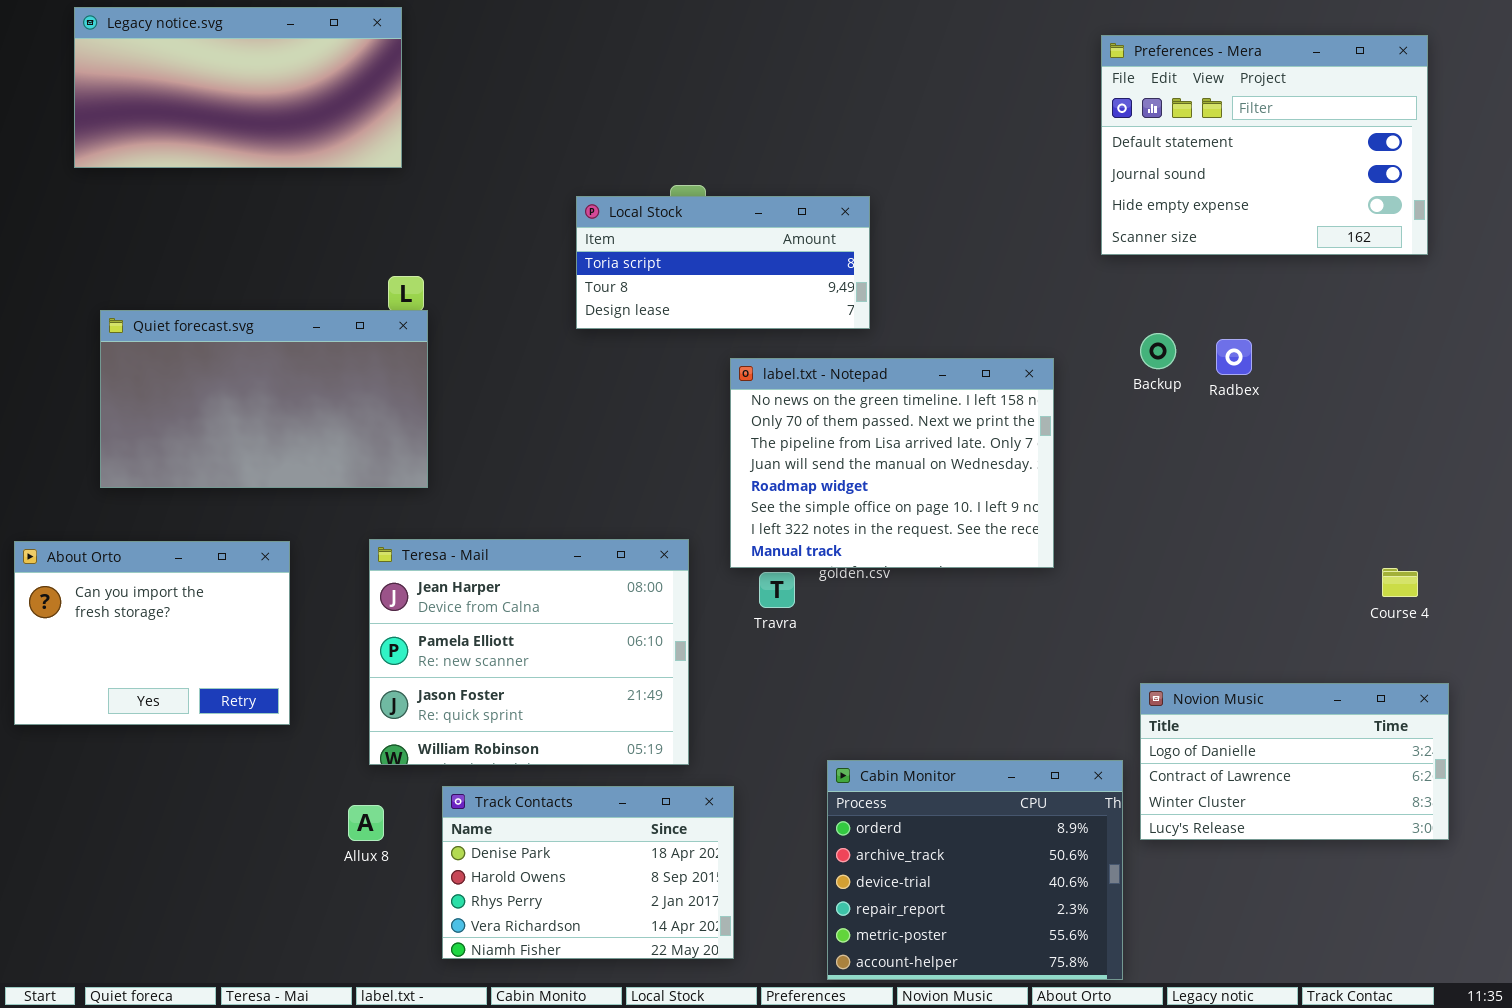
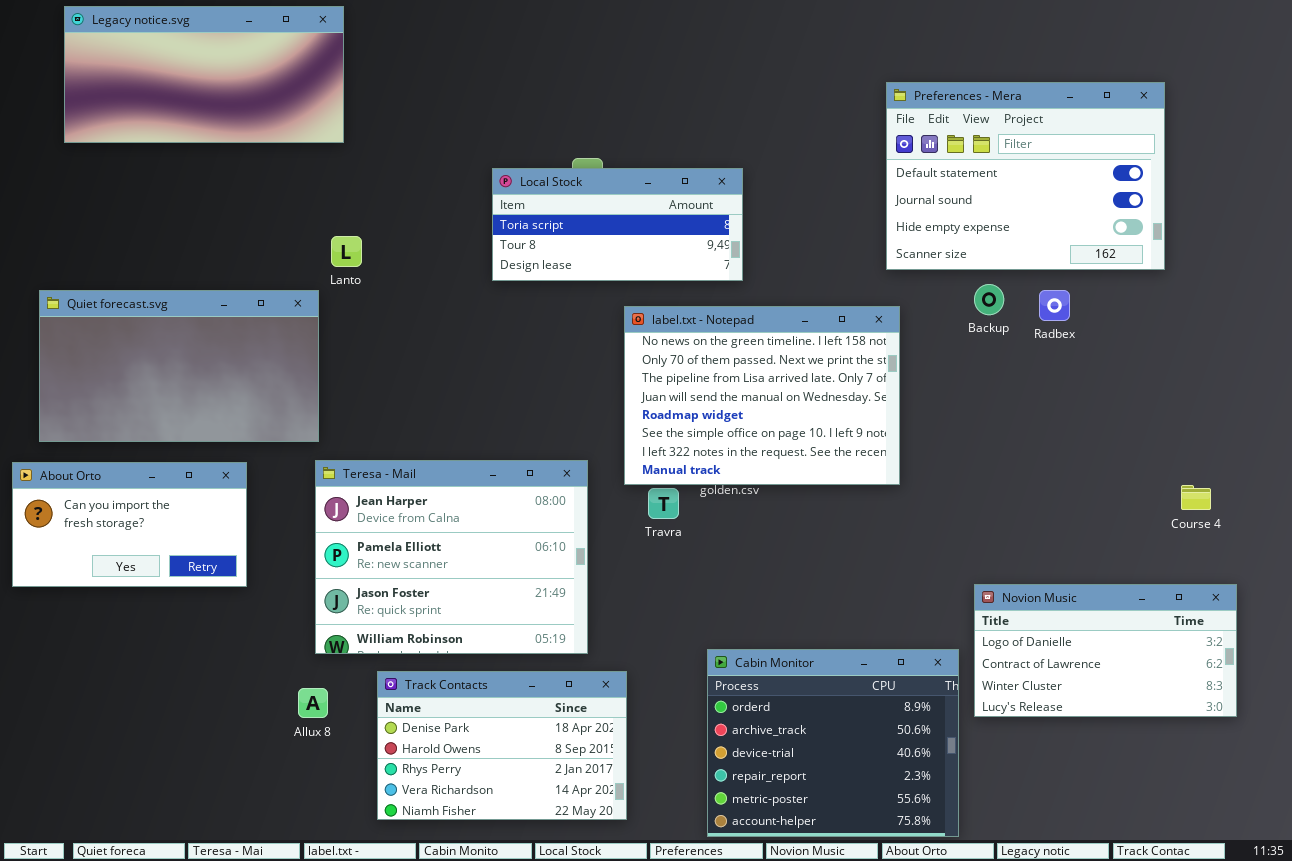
Preferences - Mera: [1101,35,1428,255] -> [886,82,1165,270], moved
Quiet forecast.svg: [100,310,428,488] -> [39,290,319,442], moved
About Orto: [14,541,290,725] -> [12,462,247,587], resized

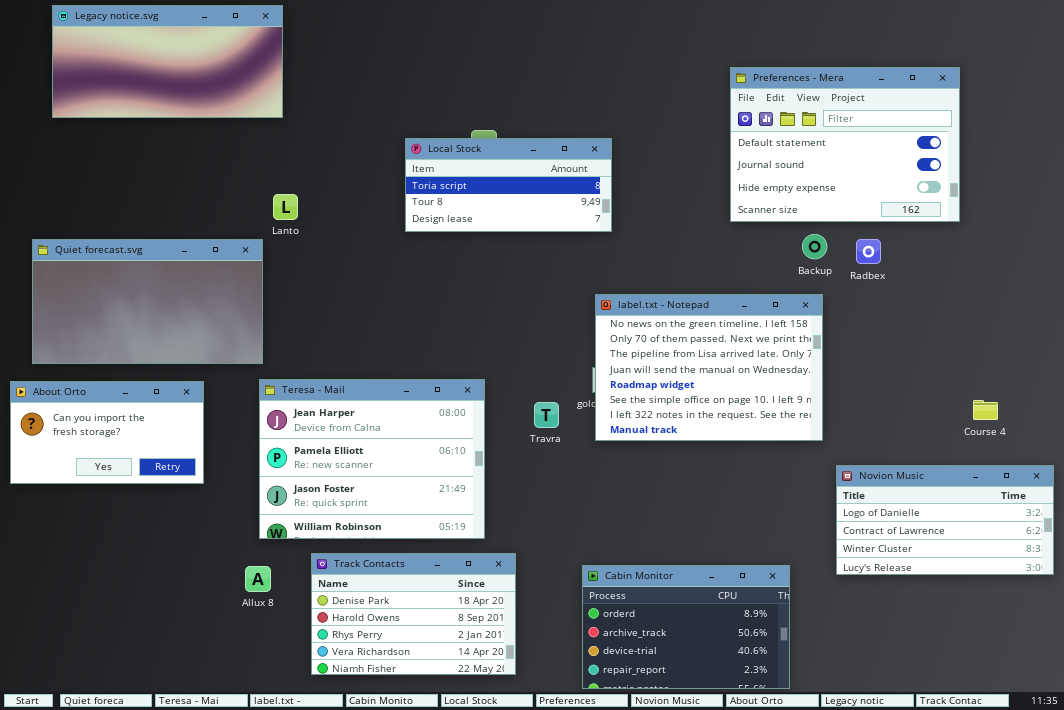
label.txt - Notepad: [624,306,900,485] -> [595,294,823,441], moved
Novion Music: [974,584,1237,717] -> [836,465,1054,575], moved
Cabin Monitor: [707,649,959,837] -> [582,565,790,689], resized

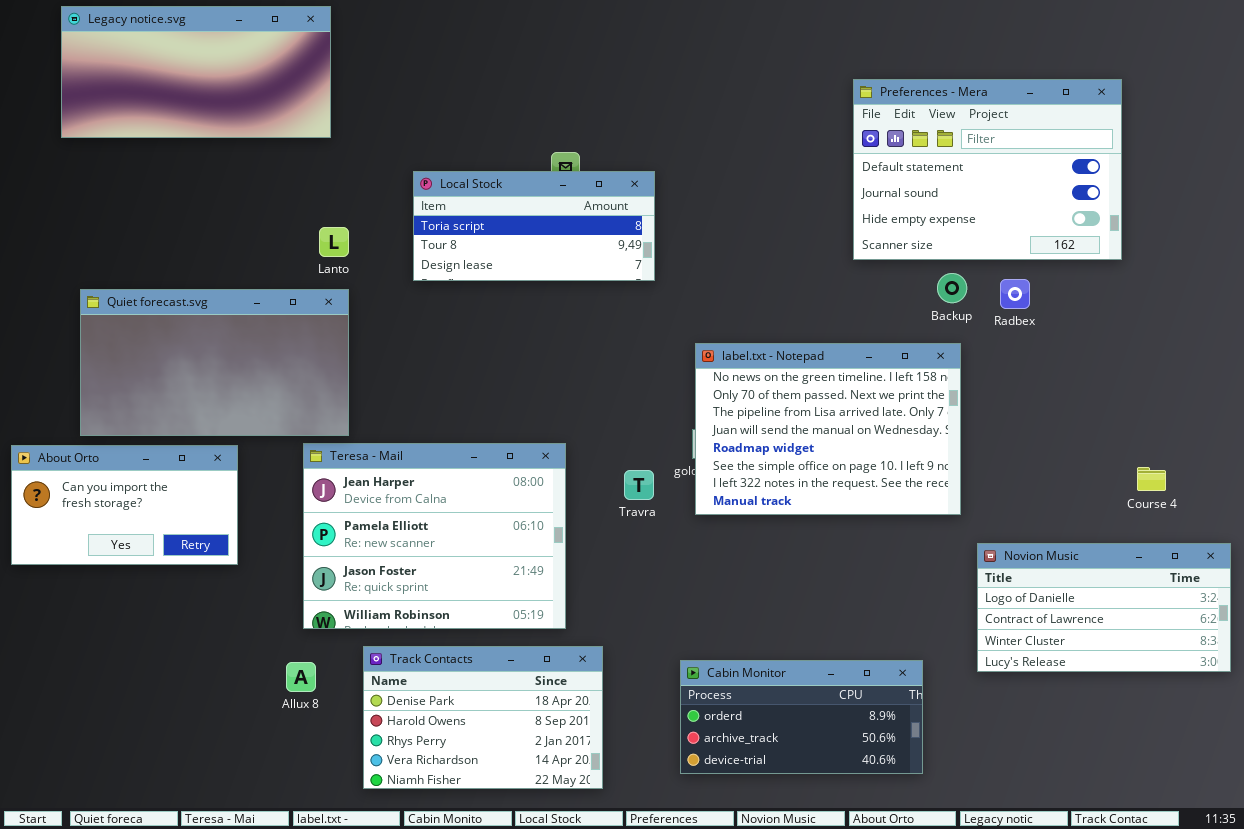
Local Stock: [405,138,612,232] -> [413,171,655,281], moved
Quiet forecast.svg: [32,239,263,364] -> [80,289,349,436], moved
Cabin Monitor: [582,565,790,689] -> [680,660,923,774], resized

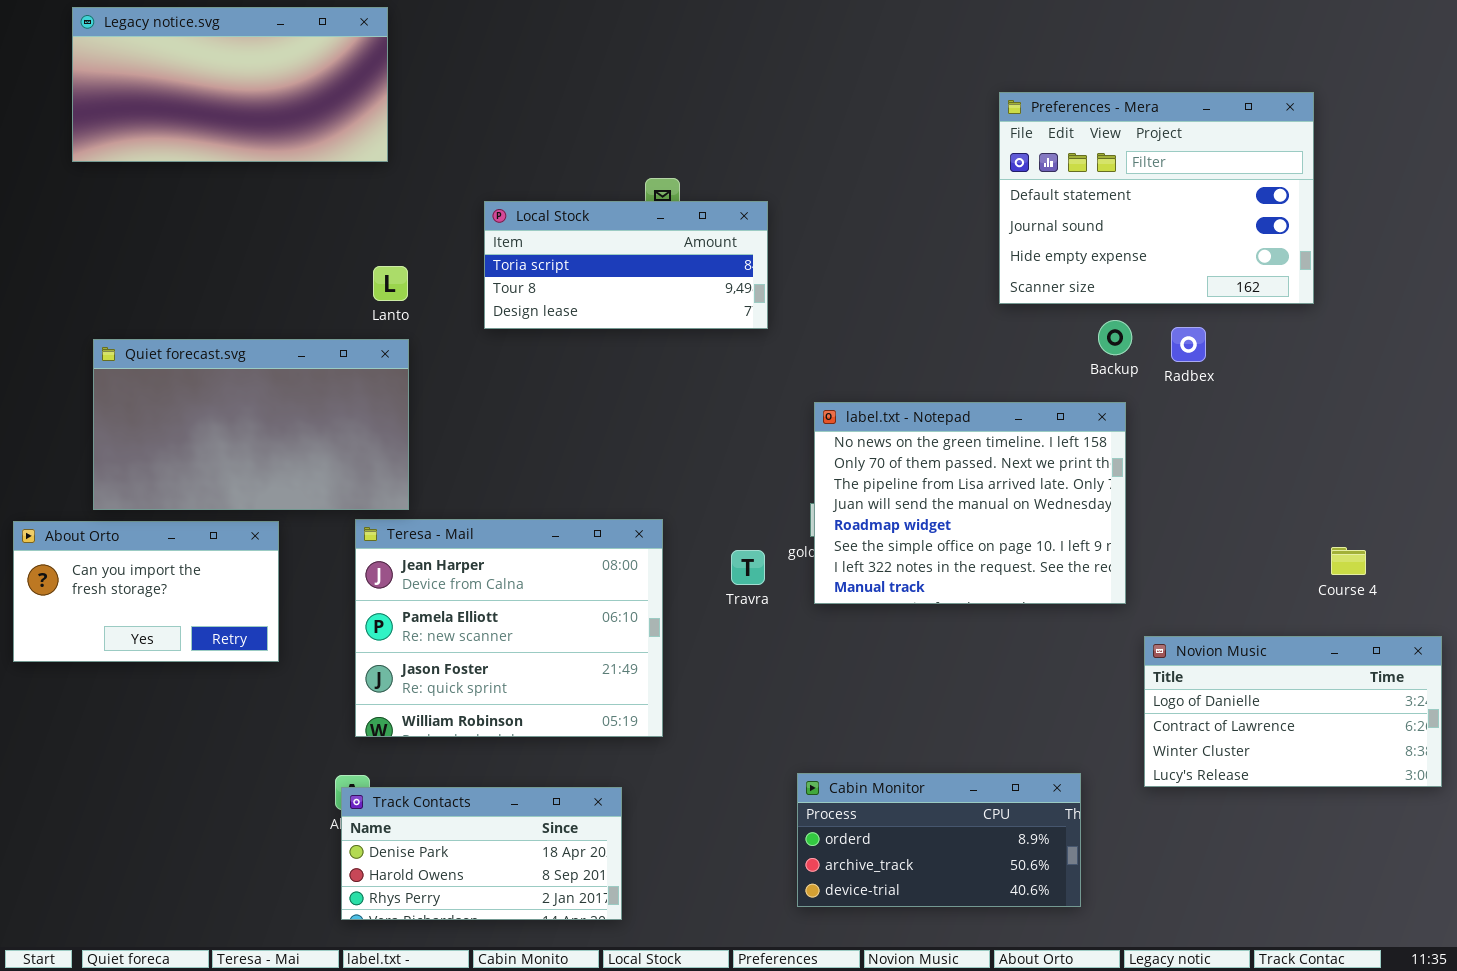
Track Contacts: [363,646,603,789] -> [341,787,622,920], moved, resized

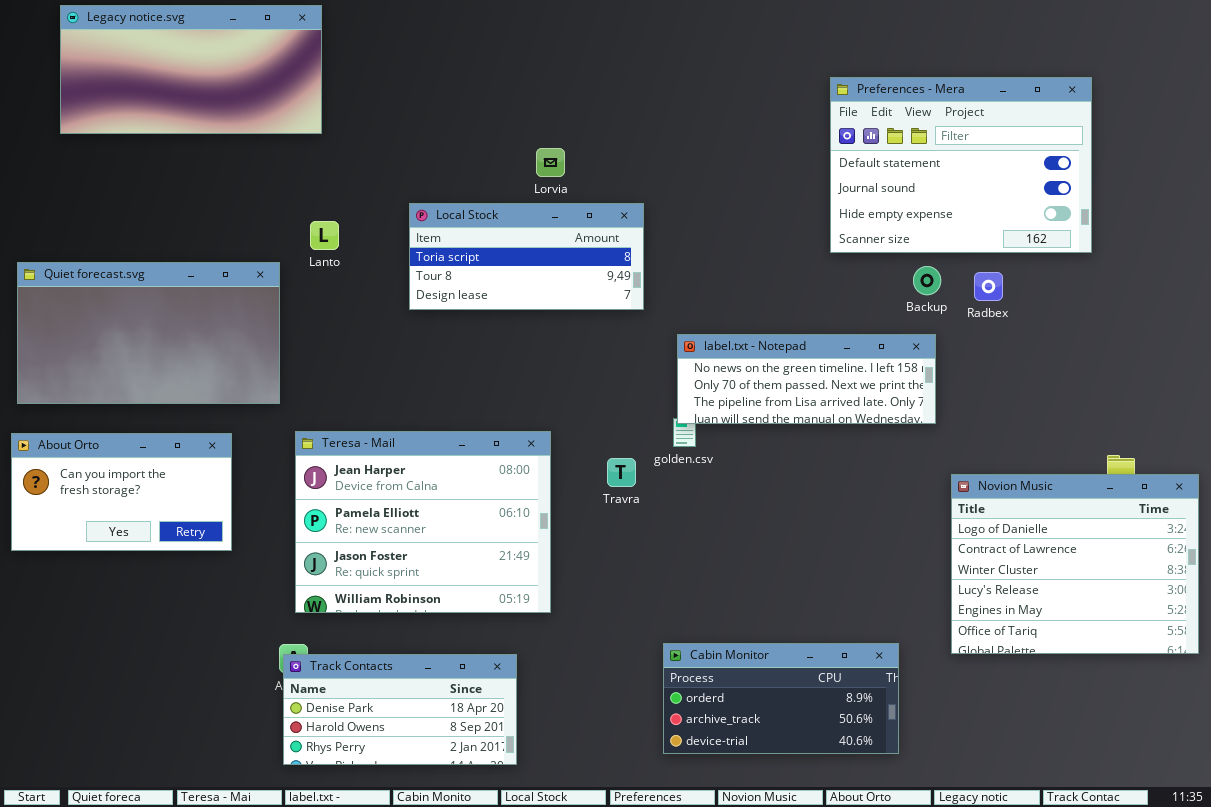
Local Stock: [484,201,768,329] -> [409,203,644,310], moved
Quiet forecast.svg: [93,339,409,510] -> [17,262,280,404], moved
label.txt - Notepad: [814,402,1126,604] -> [677,334,936,424], resized
Novion Music: [1144,636,1442,787] -> [951,474,1199,654], resized

